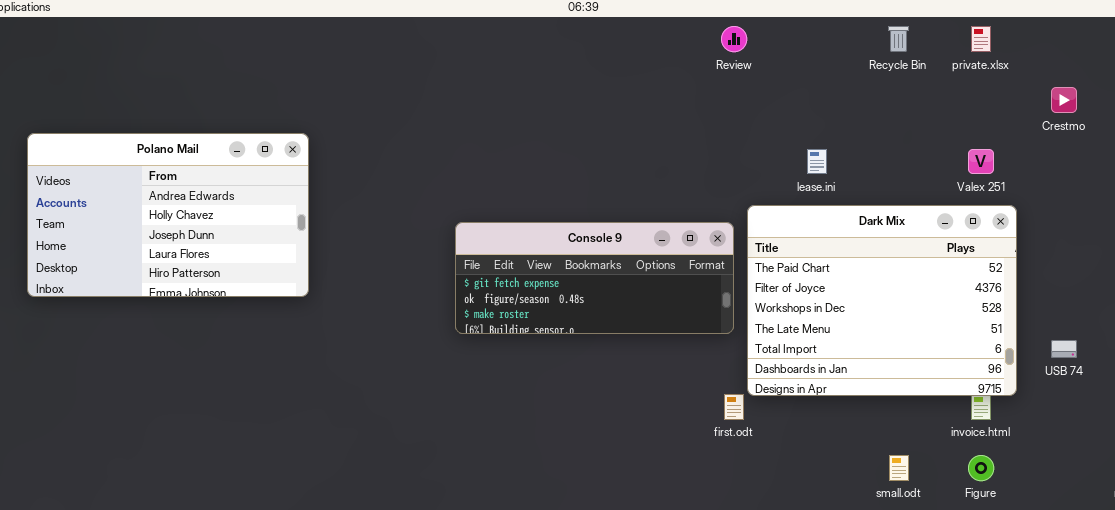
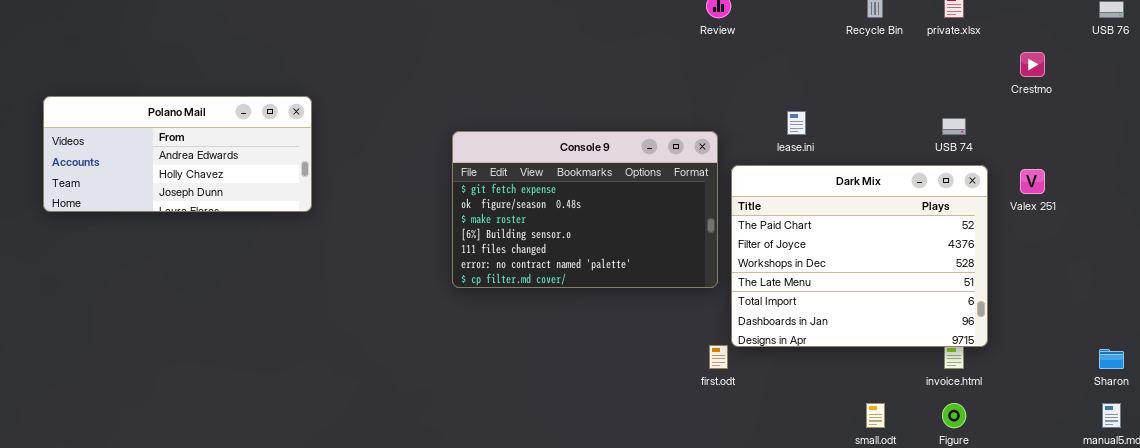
Polano Mail: [27,133,309,297] -> [43,96,312,212], resized
Valex 251: [968,149,994,174] -> [1020,169,1045,194], moved
Console 9: [455,222,734,334] -> [452,131,718,288], resized
USB 74: [1051,340,1077,358] -> [942,118,966,135], moved

